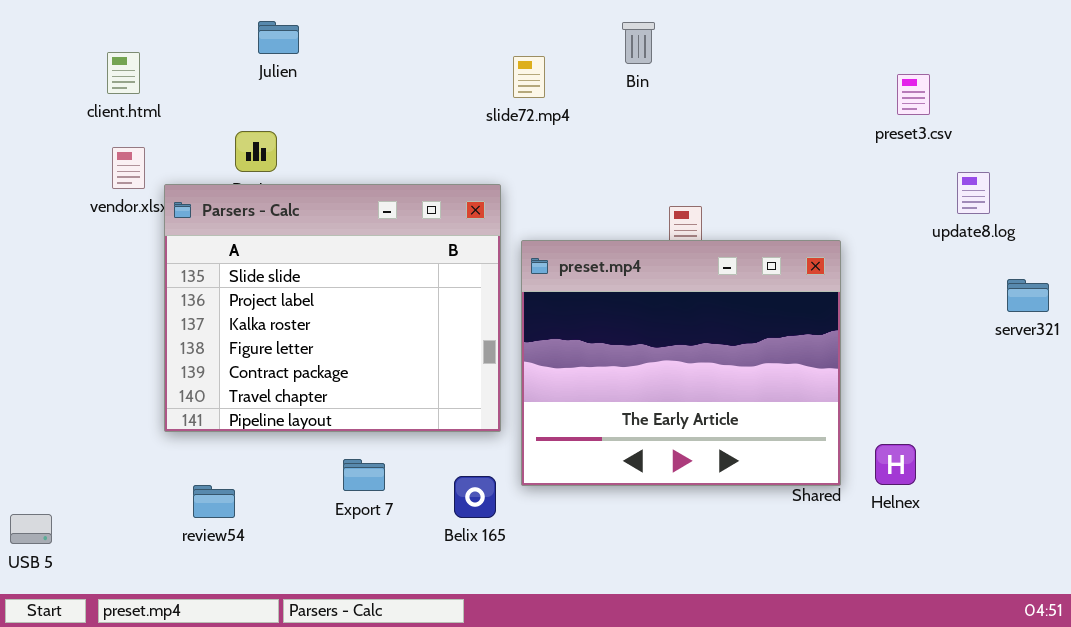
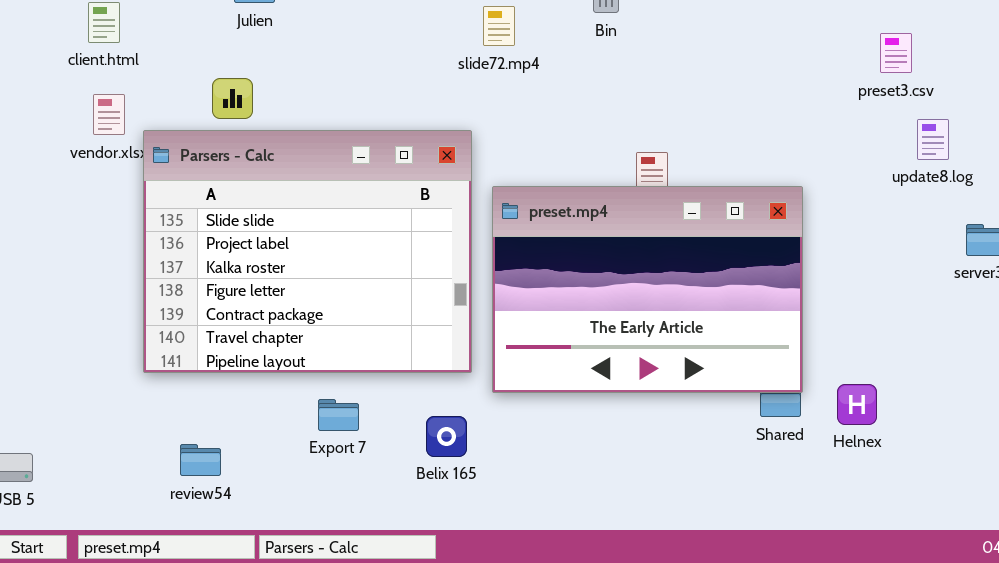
preset3.csv: [897,74,930,115] -> [880,33,912,73], moved
preset.mp4: [521,240,841,486] -> [492,186,803,393], resized
review54: [193,485,235,518] -> [180,444,221,476], moved

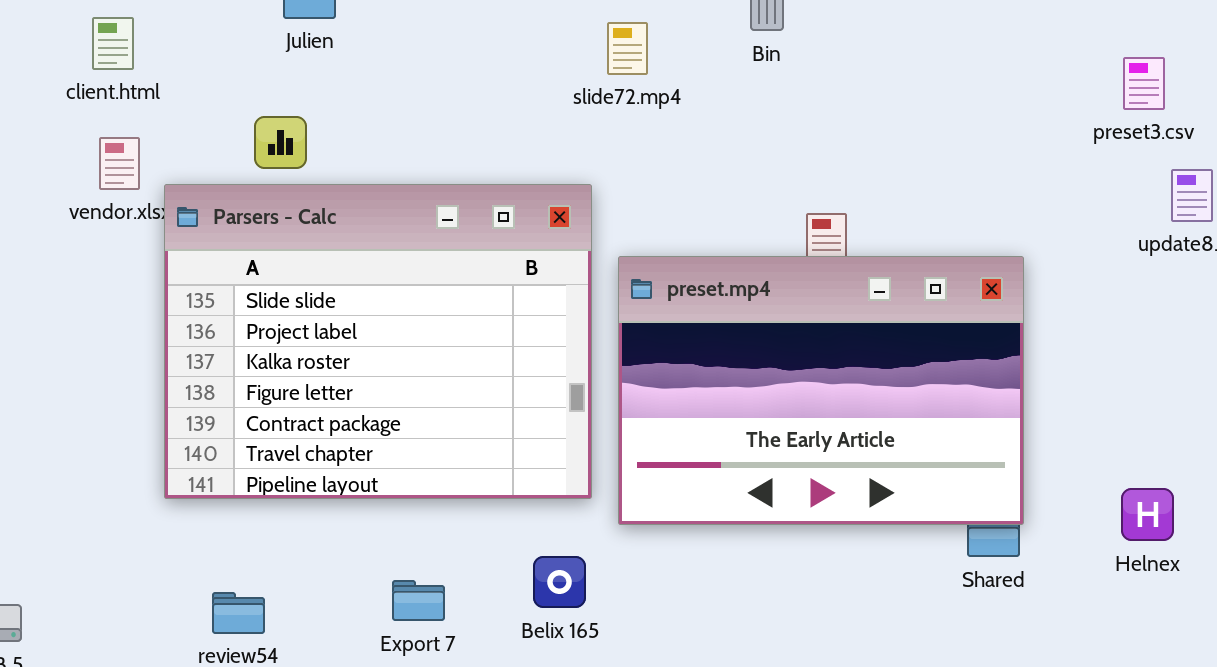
Helnex: [837,384,877,425] -> [1121,488,1174,541], moved
Export 7: [318,399,359,431] -> [392,580,445,621], moved

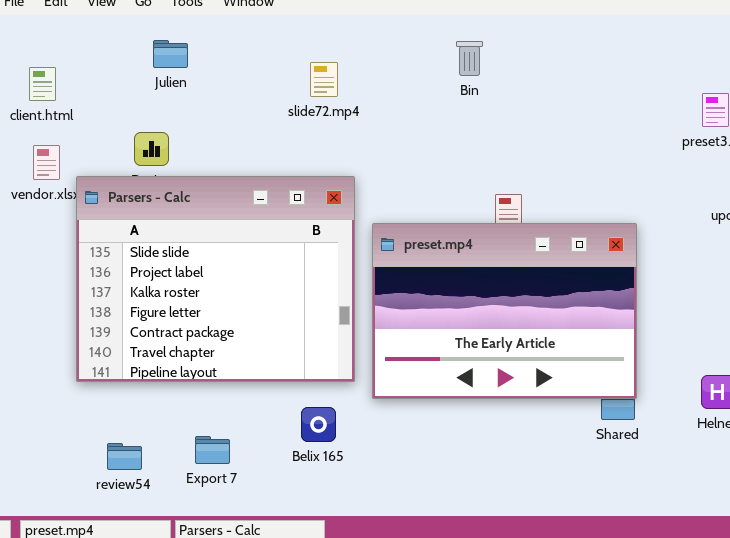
slide72.mp4: [607,22,648,75] -> [310,62,338,97], moved
Belix 165: [533,556,586,608] -> [301,407,336,442], moved
Export 7: [392,580,445,621] -> [195,436,230,464], moved

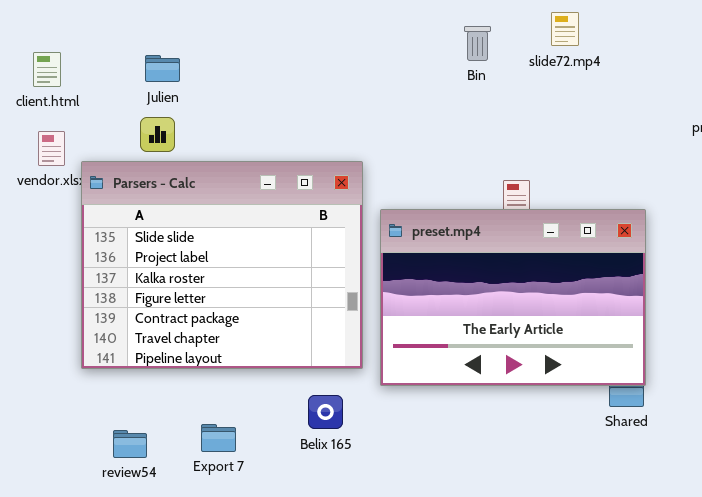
Julien: [153,40,188,68] -> [145,55,180,82], moved
slide72.mp4: [310,62,338,97] -> [551,12,579,46], moved

